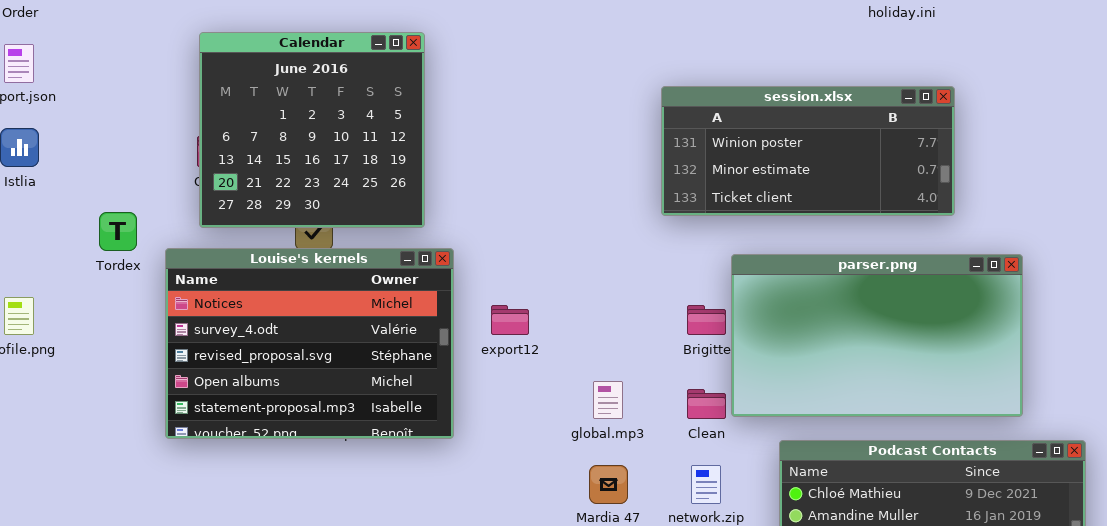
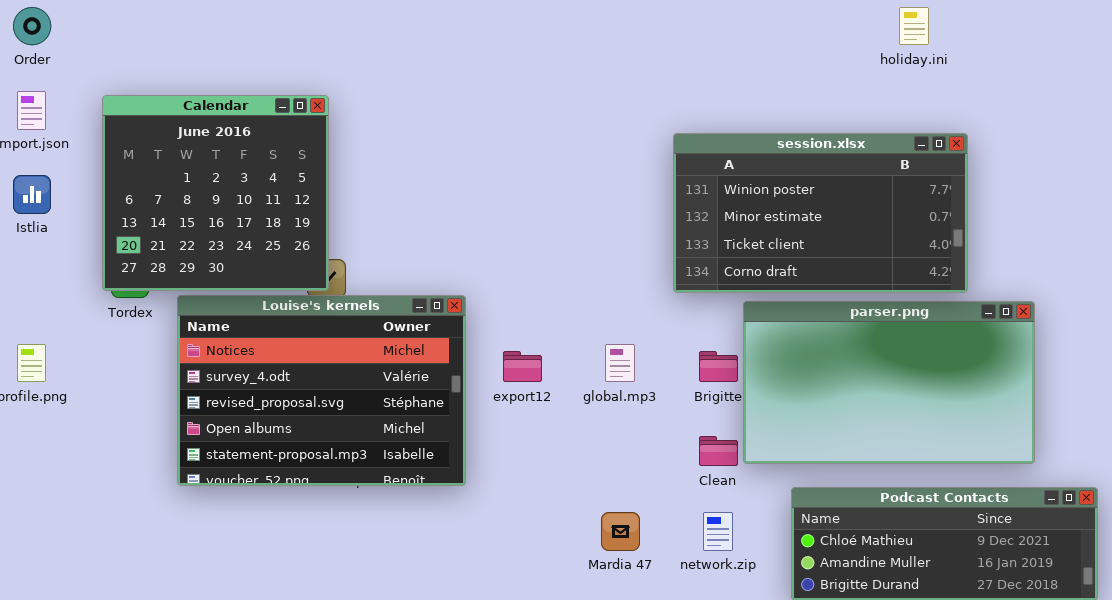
Calendar: [199,32,425,228] -> [102,95,329,291], moved
session.xlsx: [661,86,955,216] -> [673,133,968,293], resized
global.mp3: [593,381,623,419] -> [605,344,635,382], moved

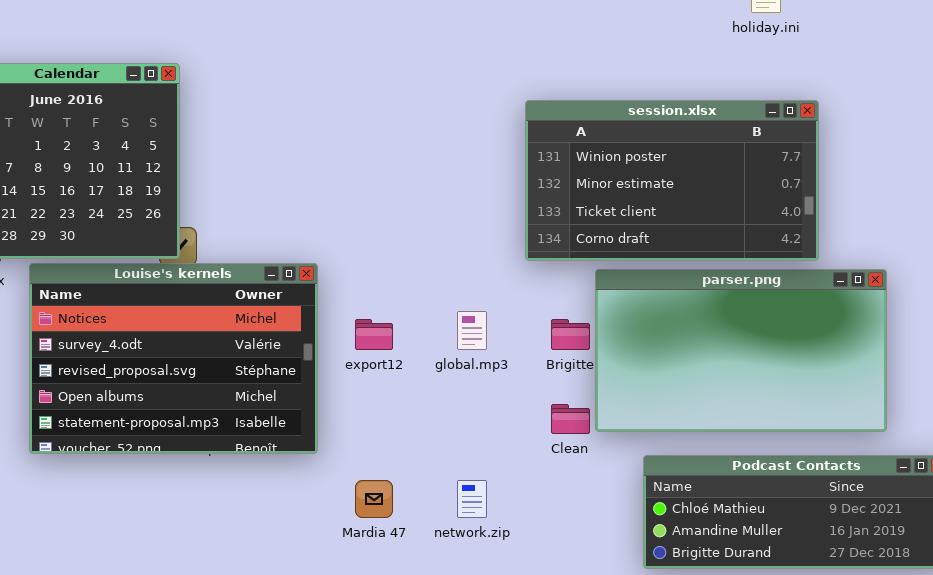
Mardia 47: [601,512,640,551] -> [355,480,393,518], moved
network.zip: [703,512,733,551] -> [457,480,487,518], moved

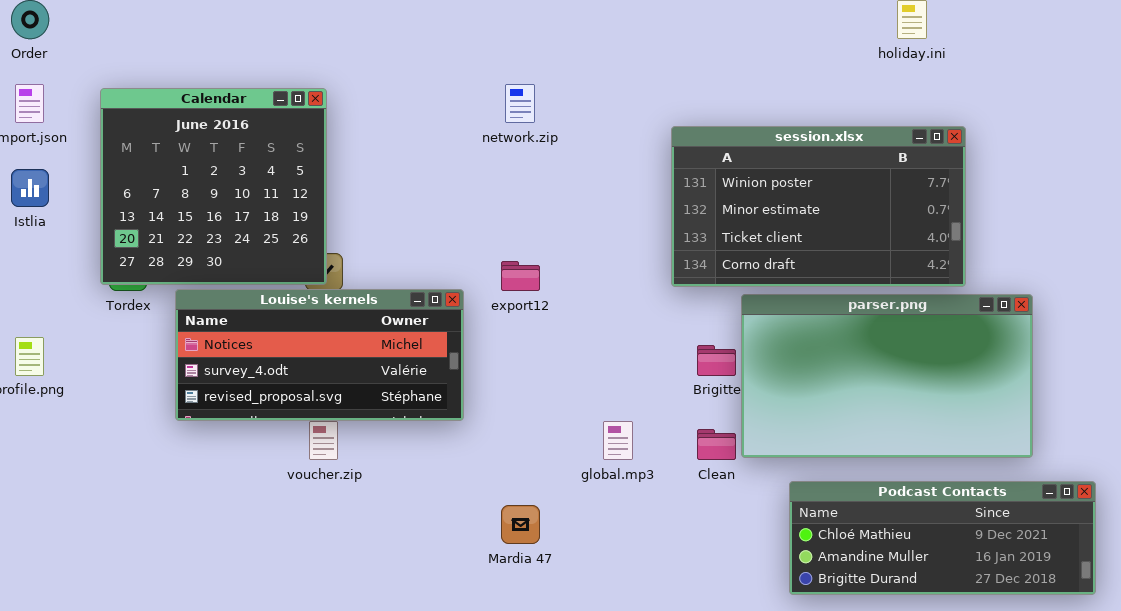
Louise's kernels: [29,263,318,454] -> [175,289,464,421], resized
global.mp3: [457,311,487,350] -> [603,421,633,460], moved
export12: [355,319,393,350] -> [501,261,540,291], moved
network.zip: [457,480,487,518] -> [505,84,535,123], moved

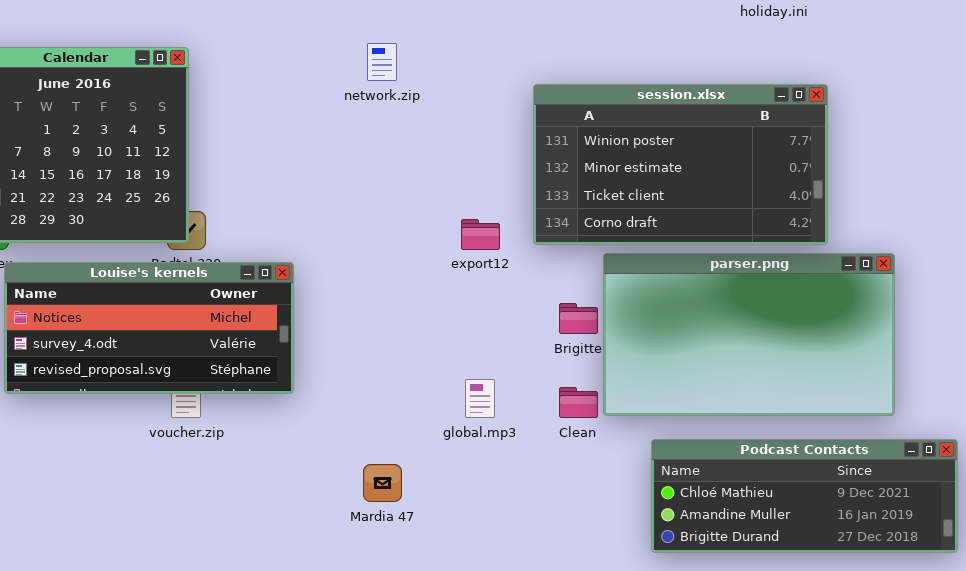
export12: [501,261,540,291] -> [461,219,500,250], moved
Louise's kernels: [175,289,464,421] -> [4,262,294,394], moved

